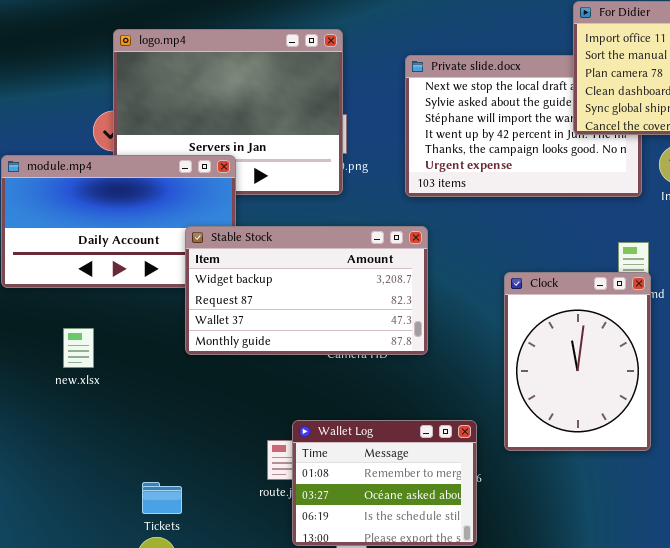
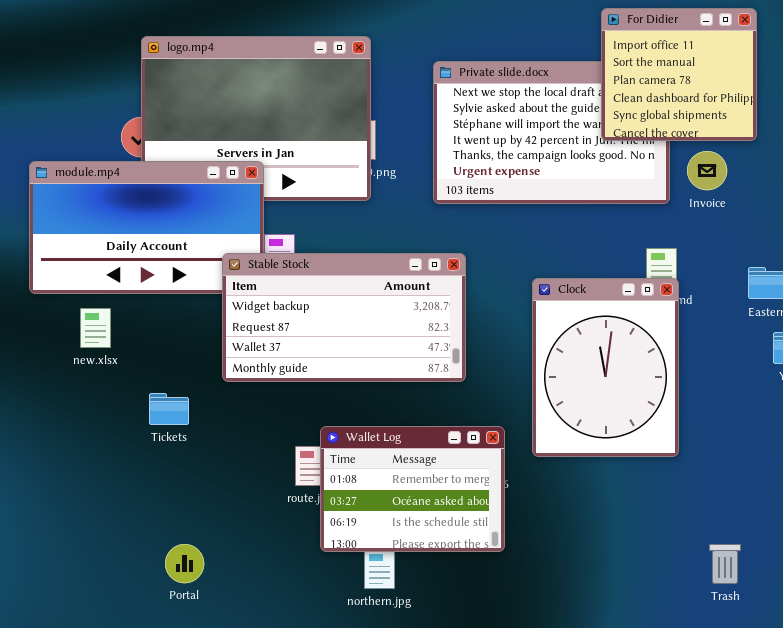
Stable Stock: [185,226,428,355] -> [222,253,466,382], moved
new.xlsx: [63,328,94,368] -> [80,308,111,348], moved
Tickets: [142,482,182,514] -> [149,393,189,425], moved

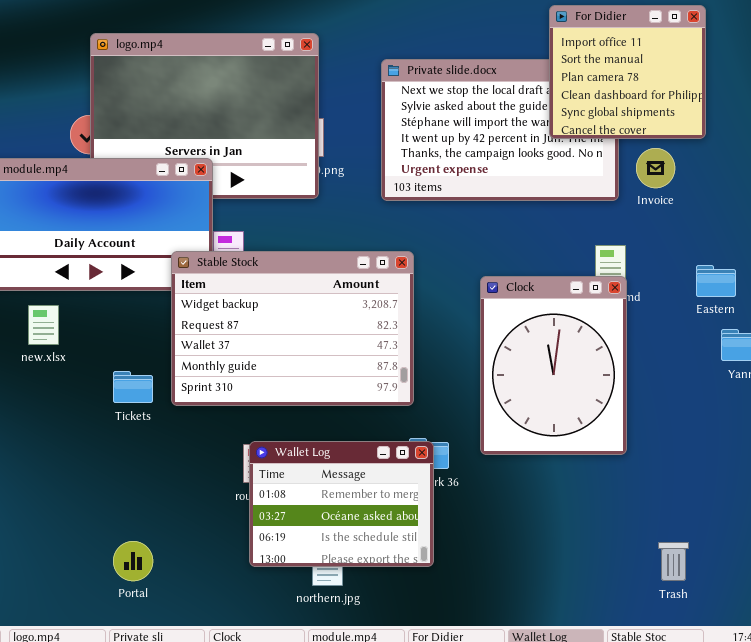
Stable Stock: [222,253,466,382] -> [171,251,414,406], resized
Tickets: [149,393,189,425] -> [113,371,153,403], moved
Wallet Log: [320,426,505,552] -> [249,441,434,567], moved

